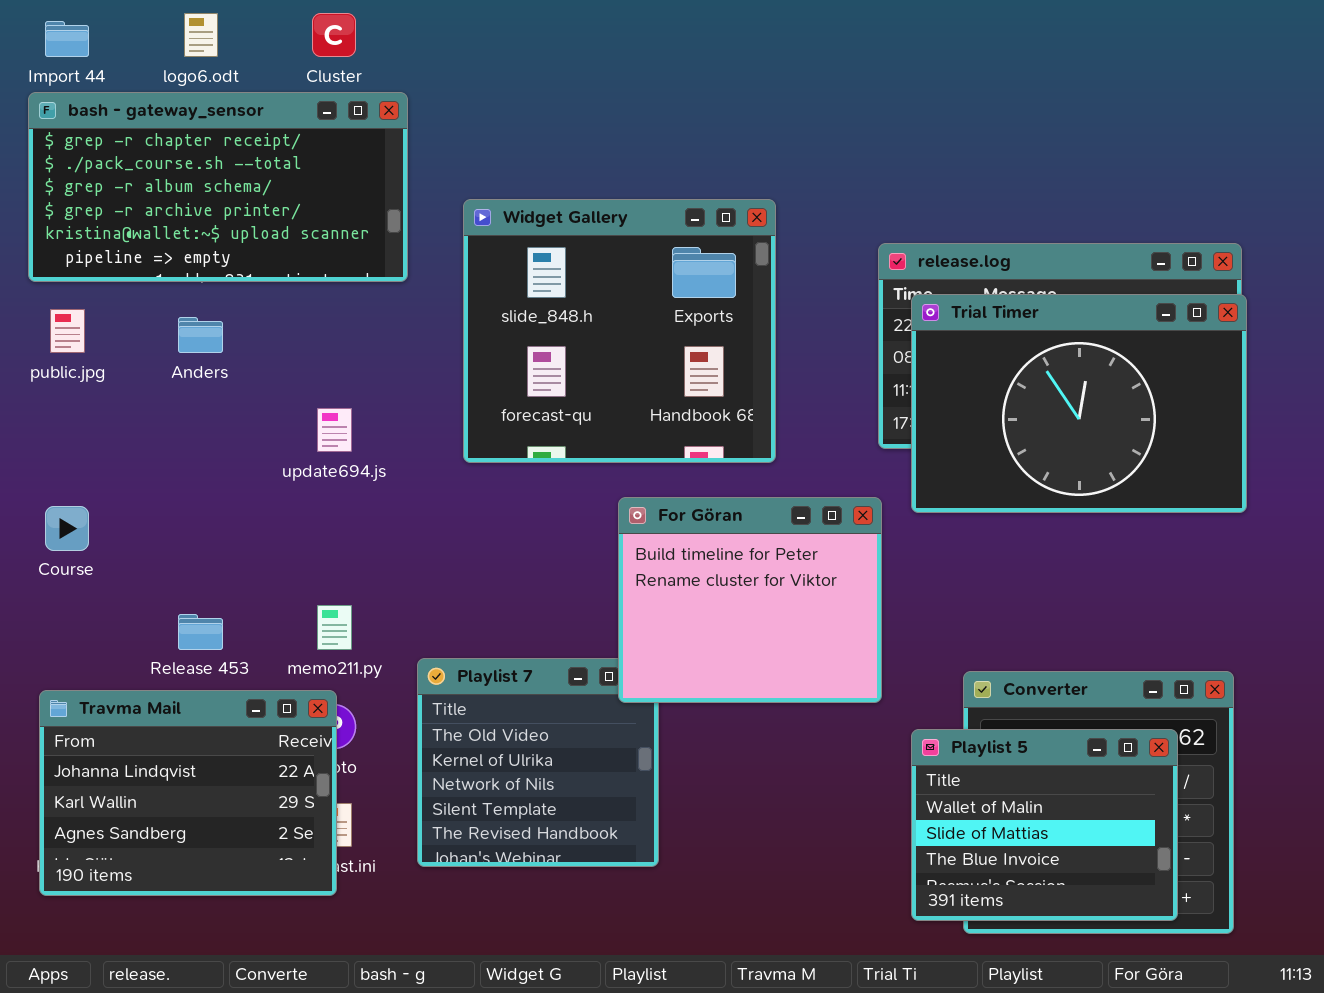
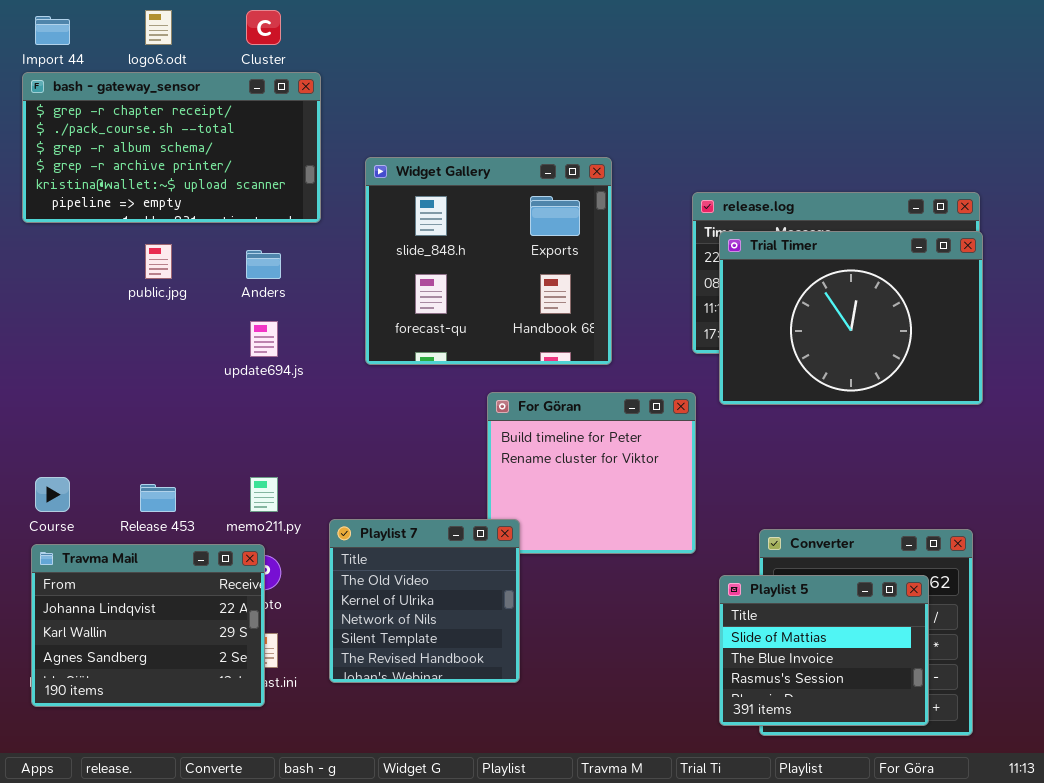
public.jpg: [50,309,85,353] -> [145,244,172,279], moved
Anders: [178,317,223,353] -> [246,250,281,279], moved
Course: [45,506,89,551] -> [35,477,70,512], moved
Playlist 7: [417,658,659,867] -> [329,519,520,683], raised
Playlist 5: [911,729,1178,921] -> [719,575,929,726], scrolled down 1 row

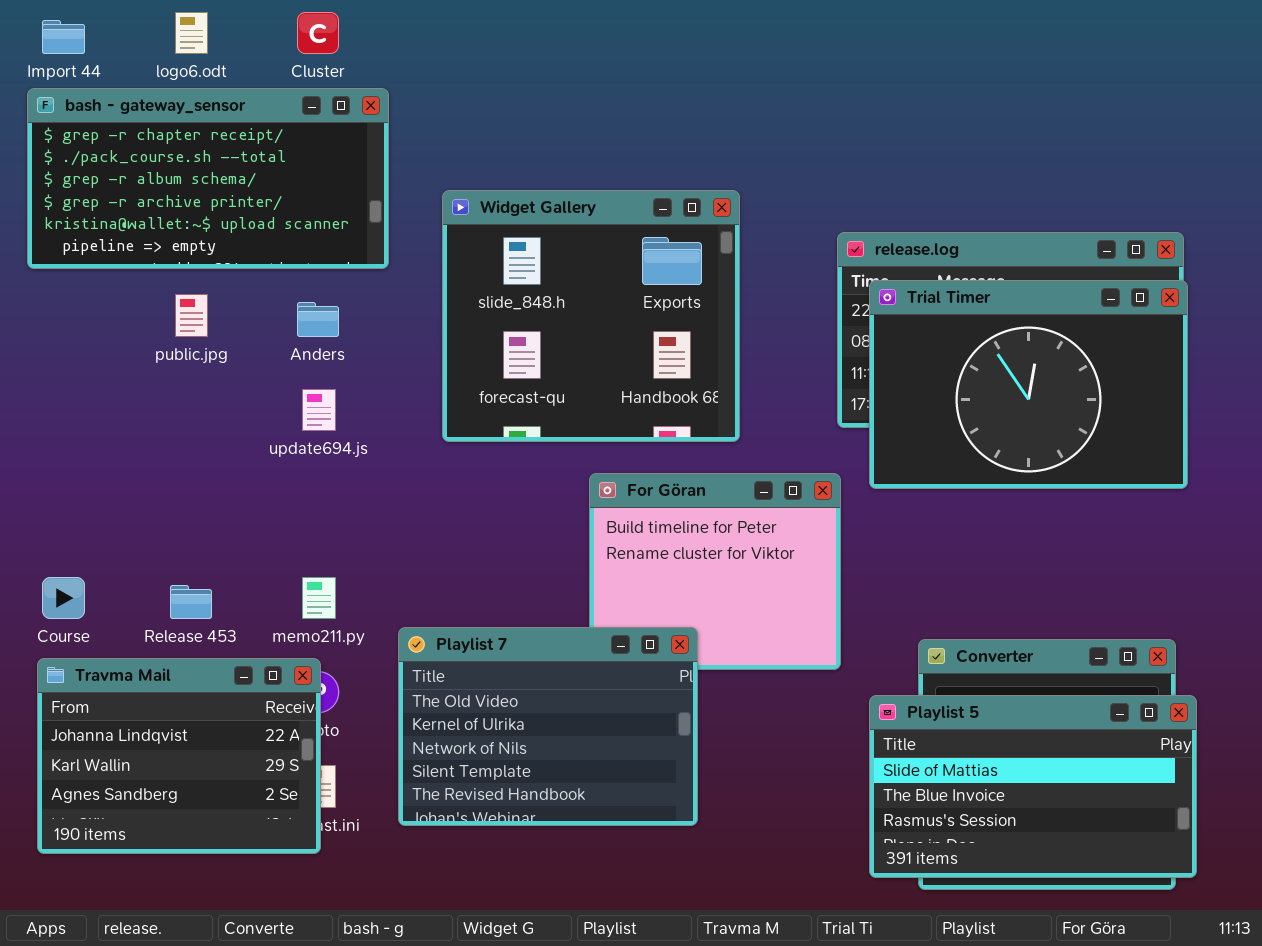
Playlist 7: [329,519,520,683] -> [398,627,698,826], resized
Playlist 5: [719,575,929,726] -> [869,695,1197,878], resized

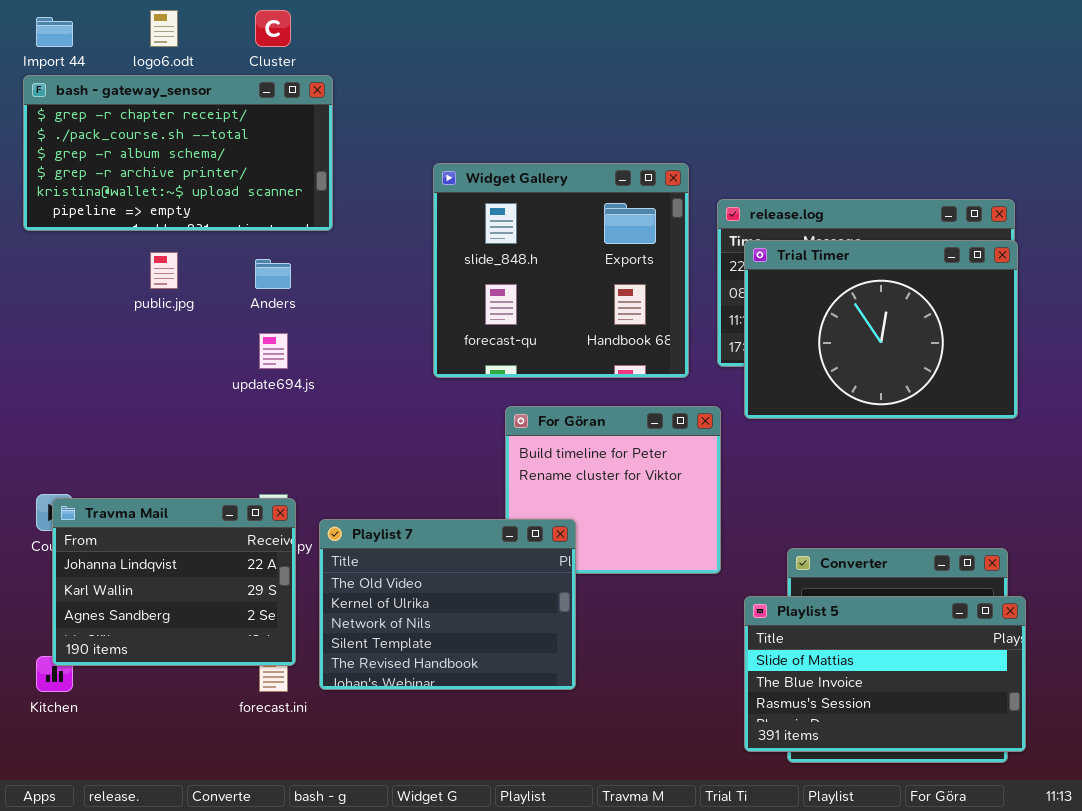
Widget Gallery: [442,190,740,442] -> [433,163,689,378], moved
Playlist 7: [398,627,698,826] -> [319,519,576,690], moved
Travma Mail: [37,658,321,854] -> [52,498,296,666], moved

